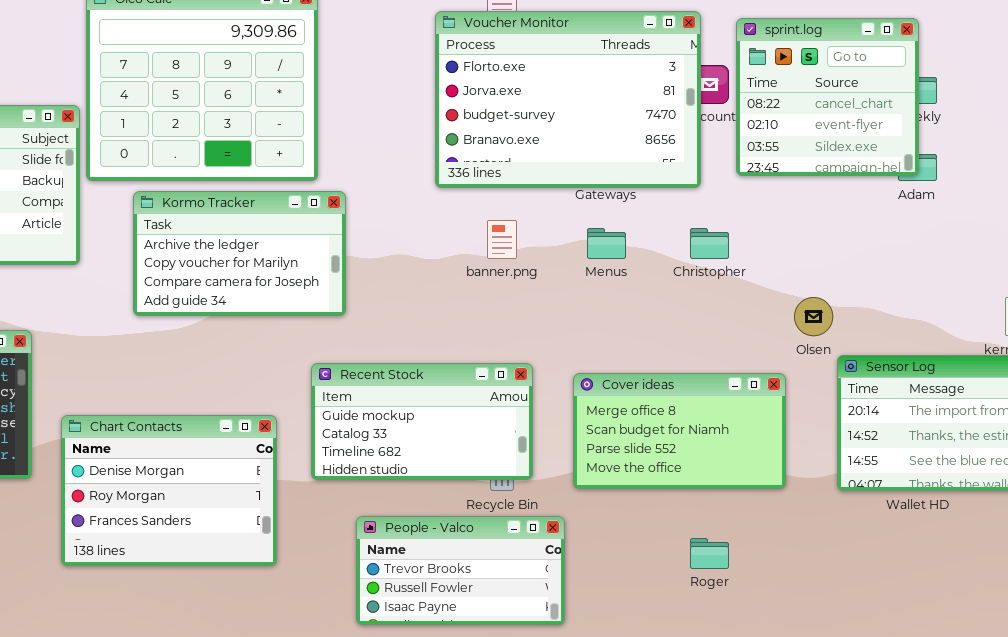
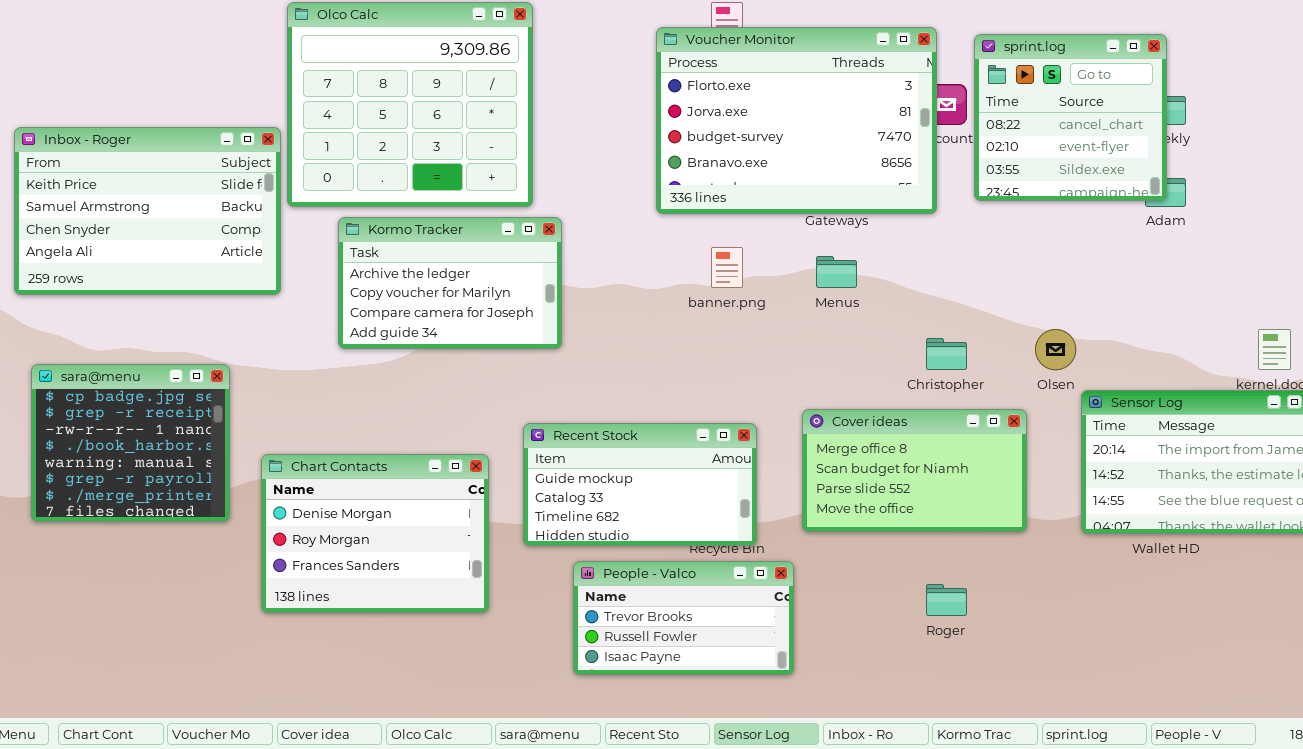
Christopher: [690,228,729,259] -> [926,338,967,370], moved
Recent Stock: [311,363,533,480] -> [523,423,757,546], moved

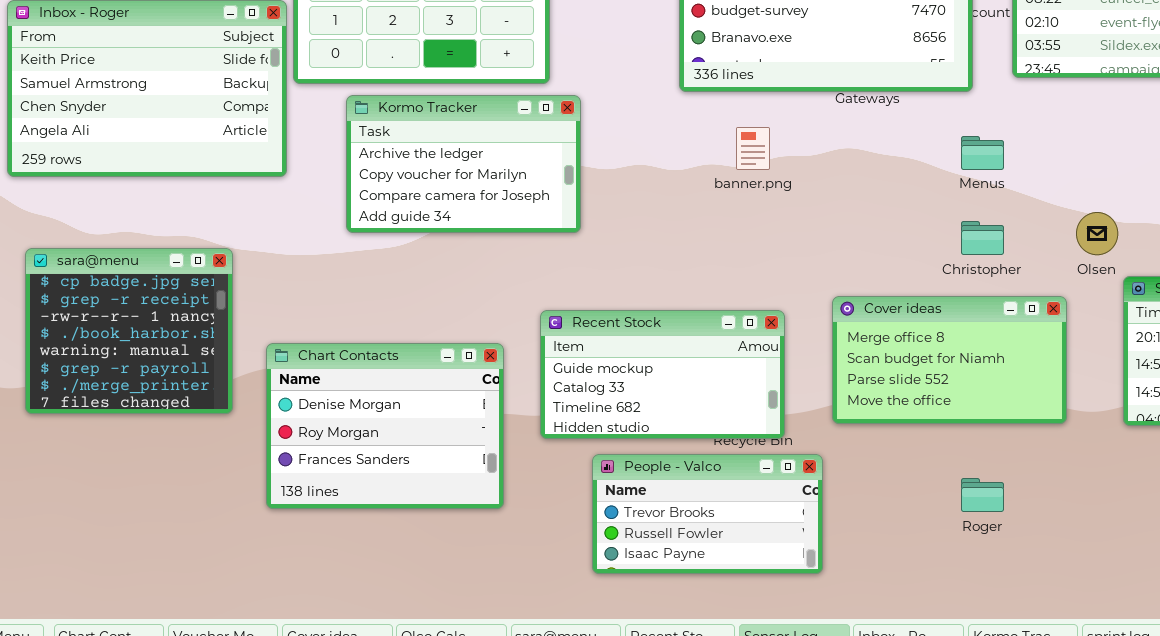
Menus: [816,256,857,288] -> [961,136,1004,170], moved

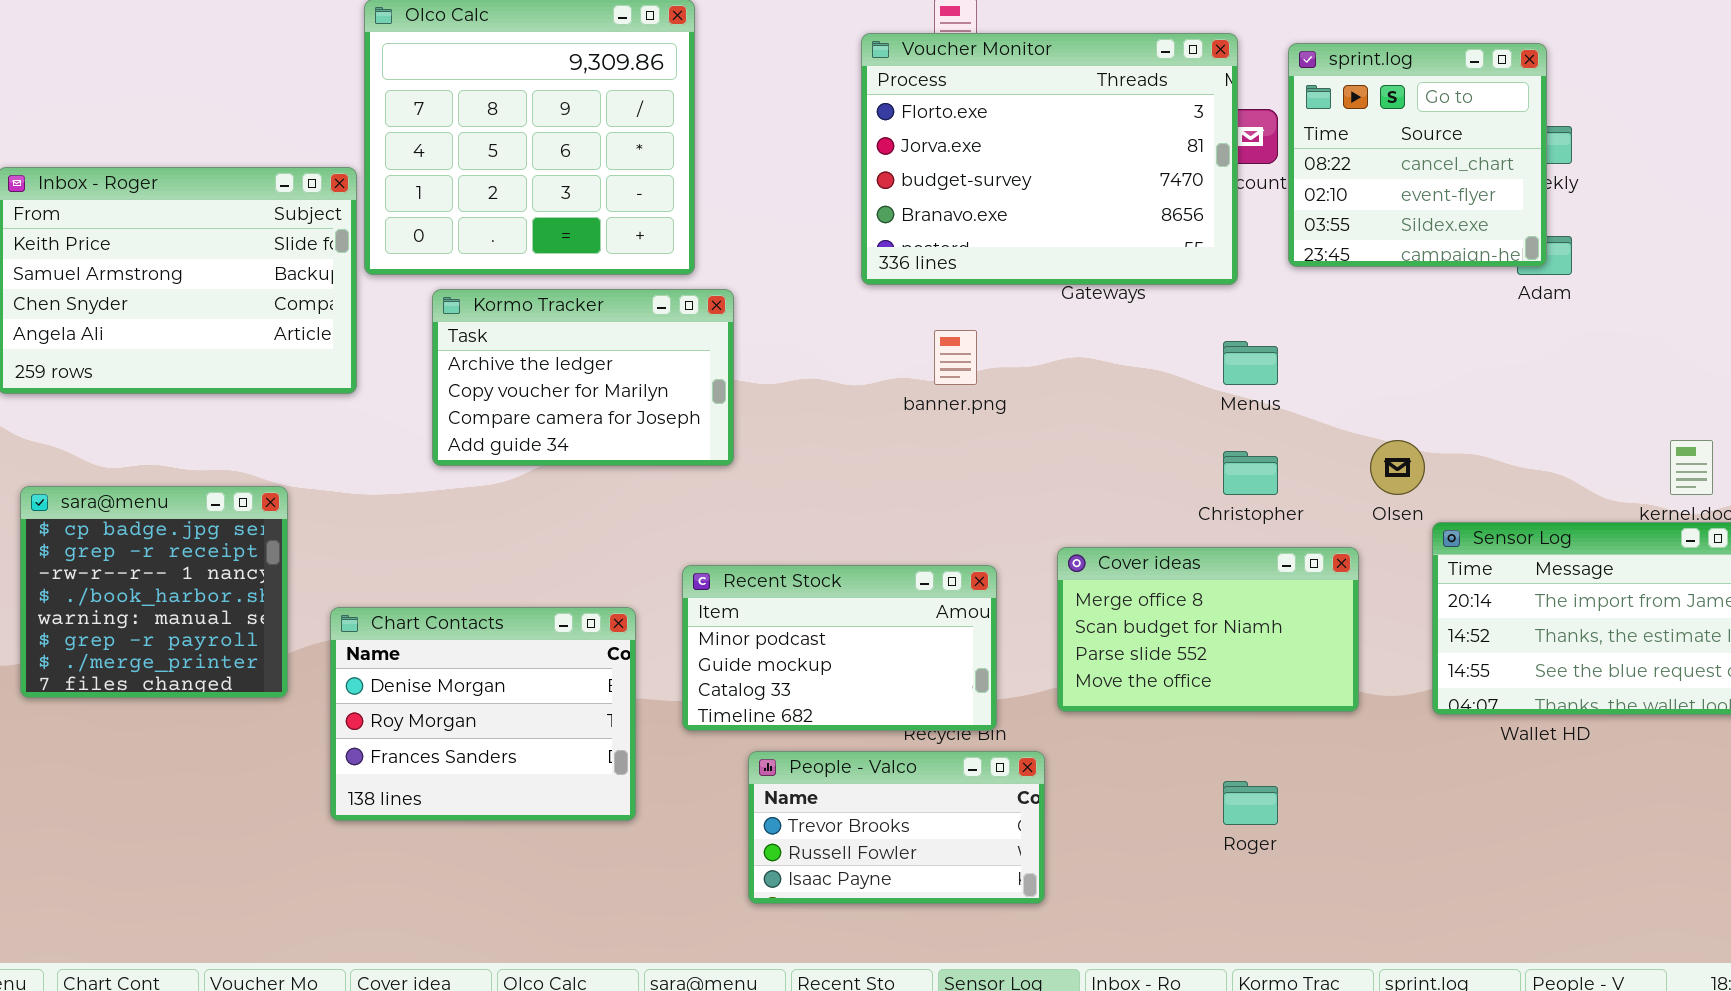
Recent Stock: [540,310,785,439] -> [682,565,997,731], scrolled up 1 row

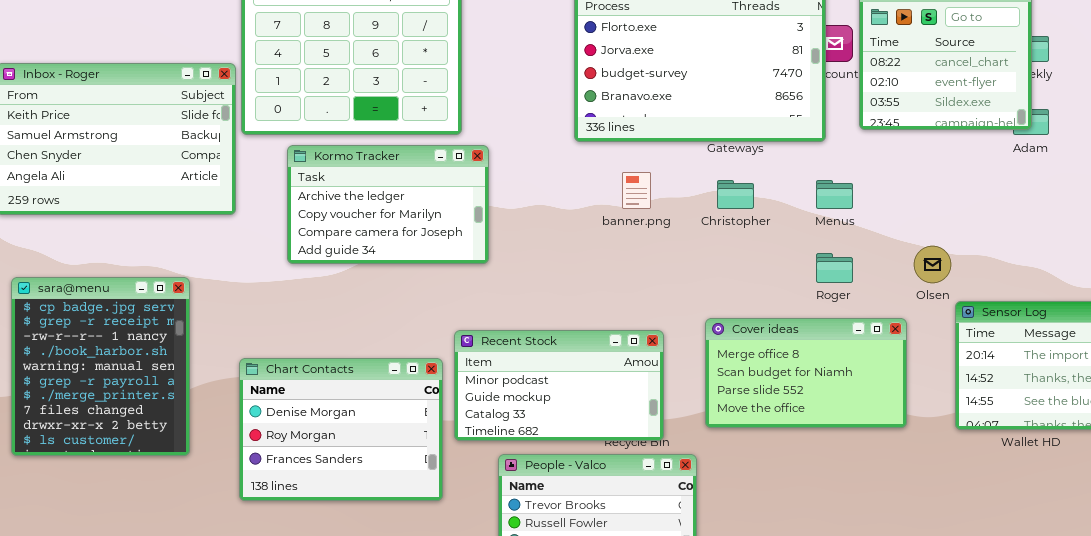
Christopher: [1223,451,1278,495] -> [717,180,754,209], moved
sara@menu: [20,486,288,698] -> [11,277,190,456], resized
Chart Contacts: [330,607,636,821] -> [239,358,443,501], moved
Roger: [1223,781,1278,825] -> [816,253,853,283], moved

